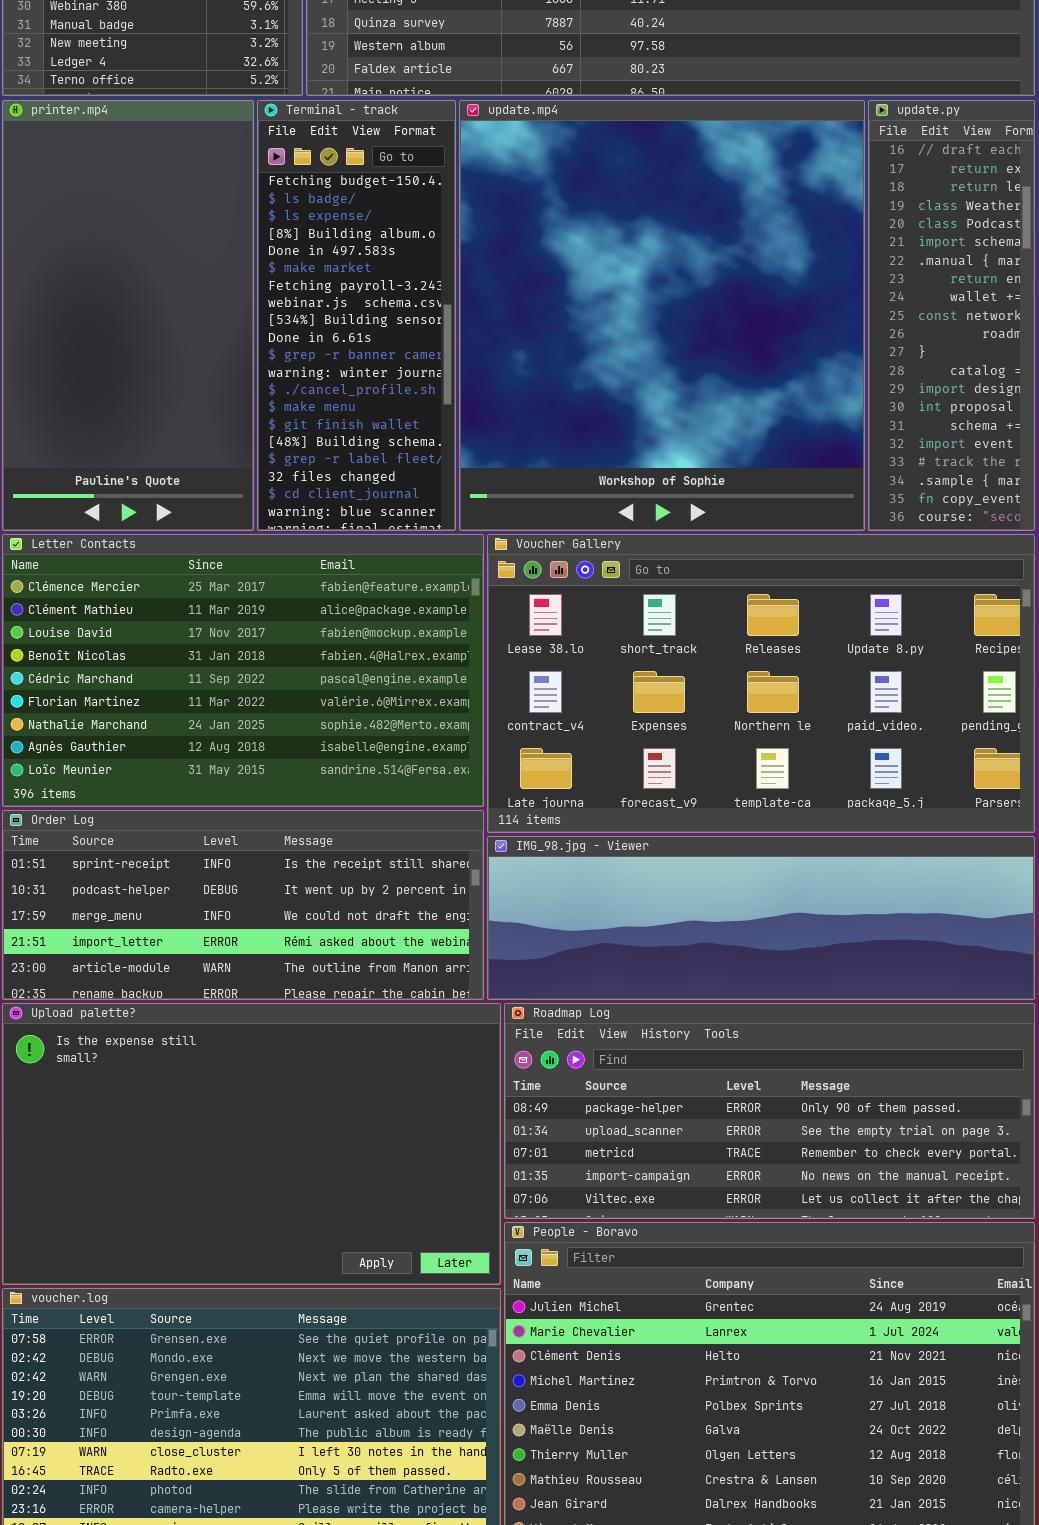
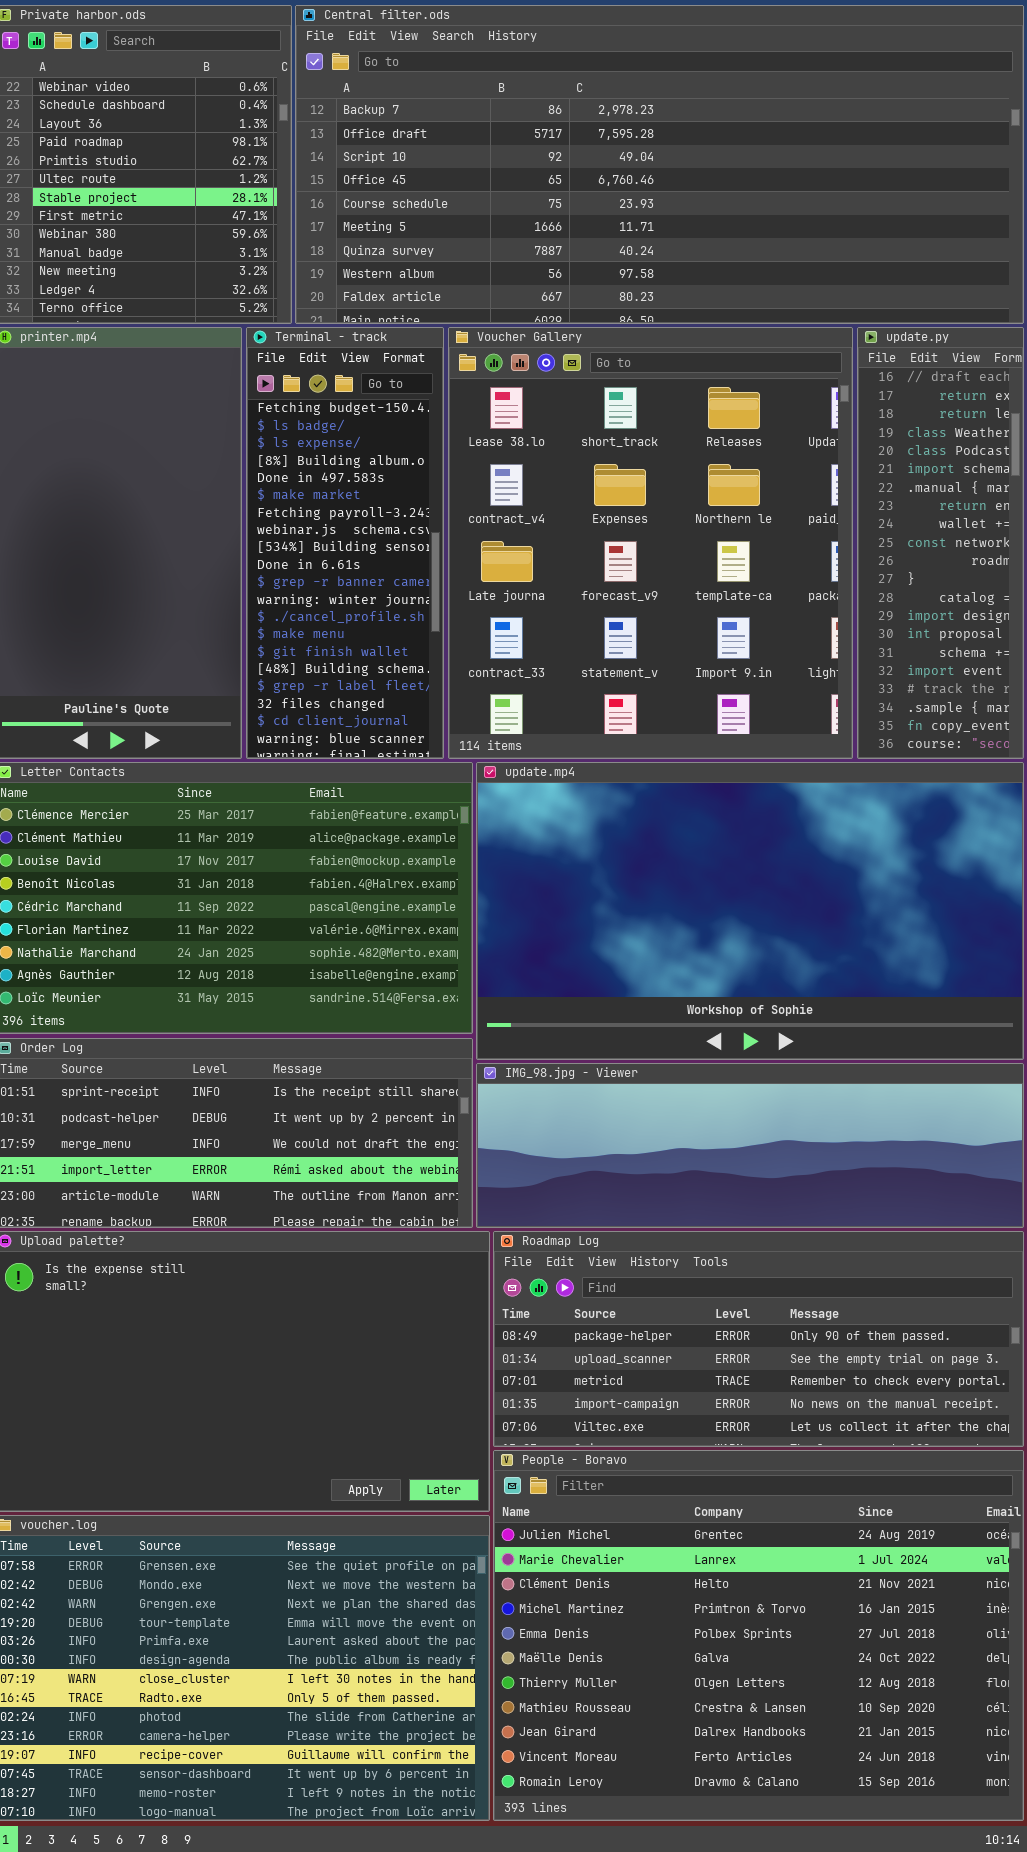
update.mp4: [459,100,865,531] -> [476,762,1024,1060], moved, resized
Voucher Gallery: [487,534,1035,833] -> [448,327,853,759], moved, resized

